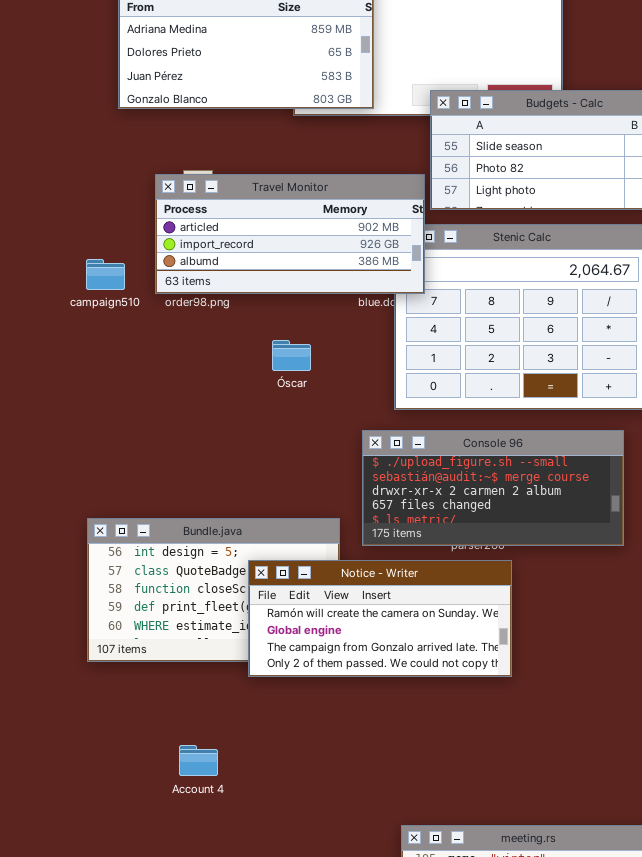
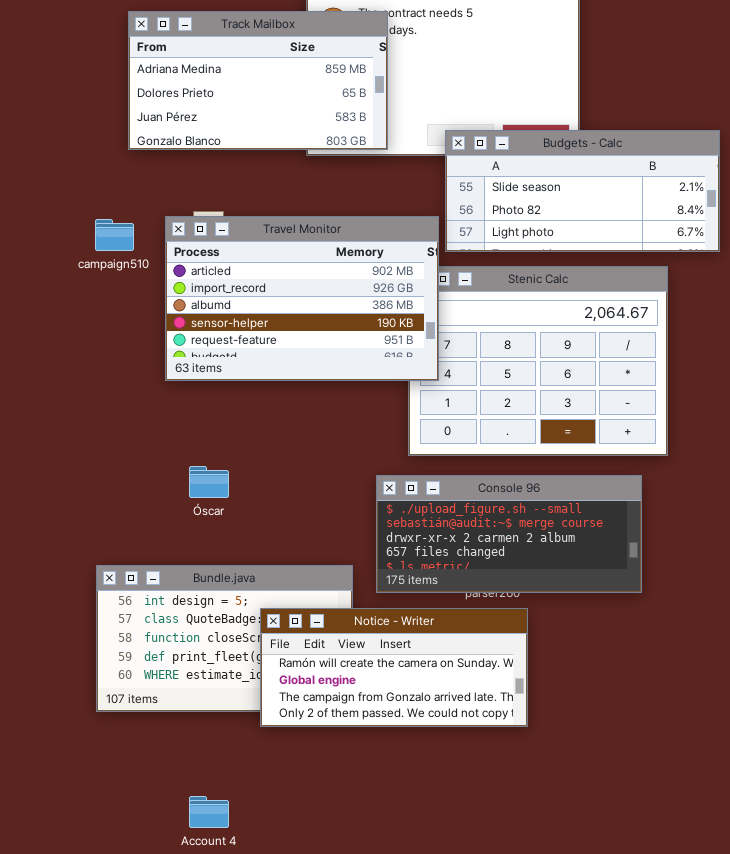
Travel Monitor: [155,174,425,294] -> [165,216,439,381], resized
campaign510: [86,259,125,290] -> [95,219,134,251], moved
Óscar: [272,340,311,371] -> [189,466,229,498], moved

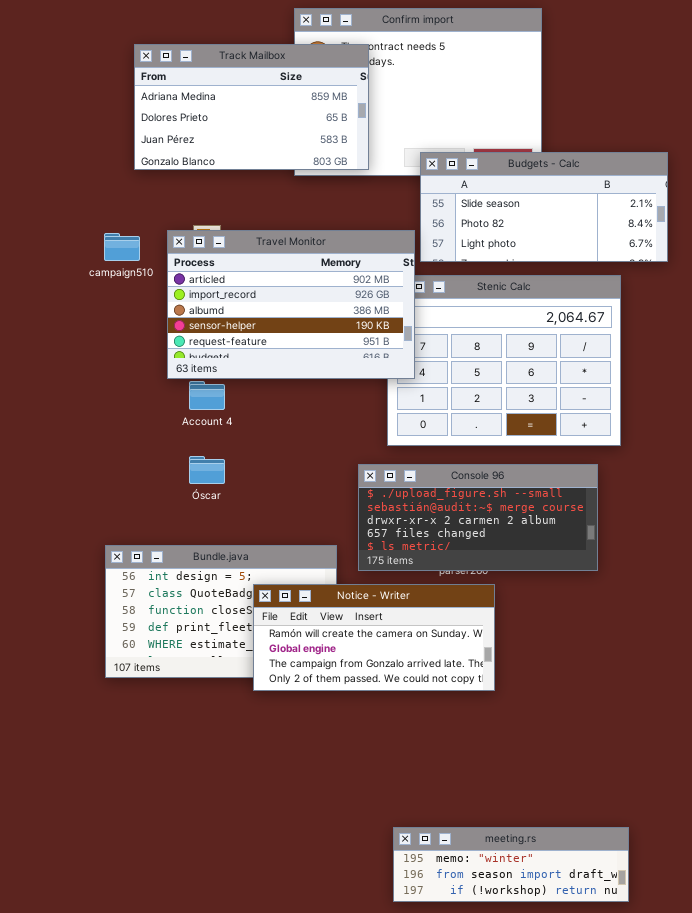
Account 4: [189,796,229,828] -> [189,381,225,410], moved

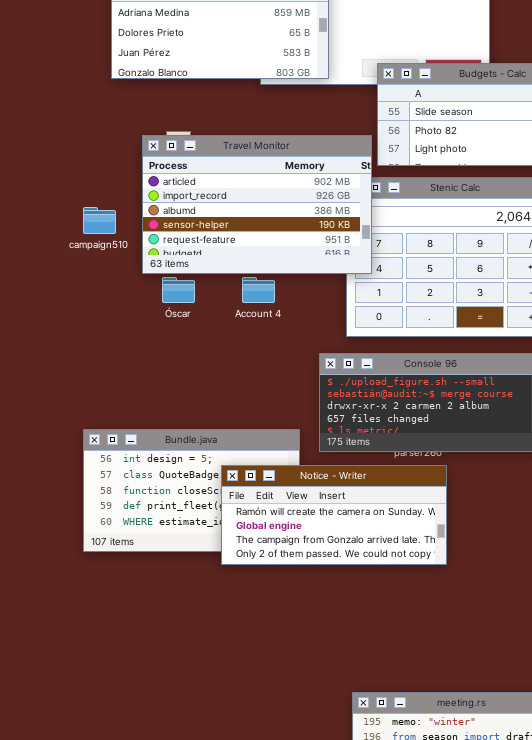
campaign510: [104,233,140,261] -> [83,207,116,234], moved
Account 4: [189,381,225,410] -> [242,277,275,303], moved
Óscar: [189,456,225,484] -> [162,277,195,303], moved

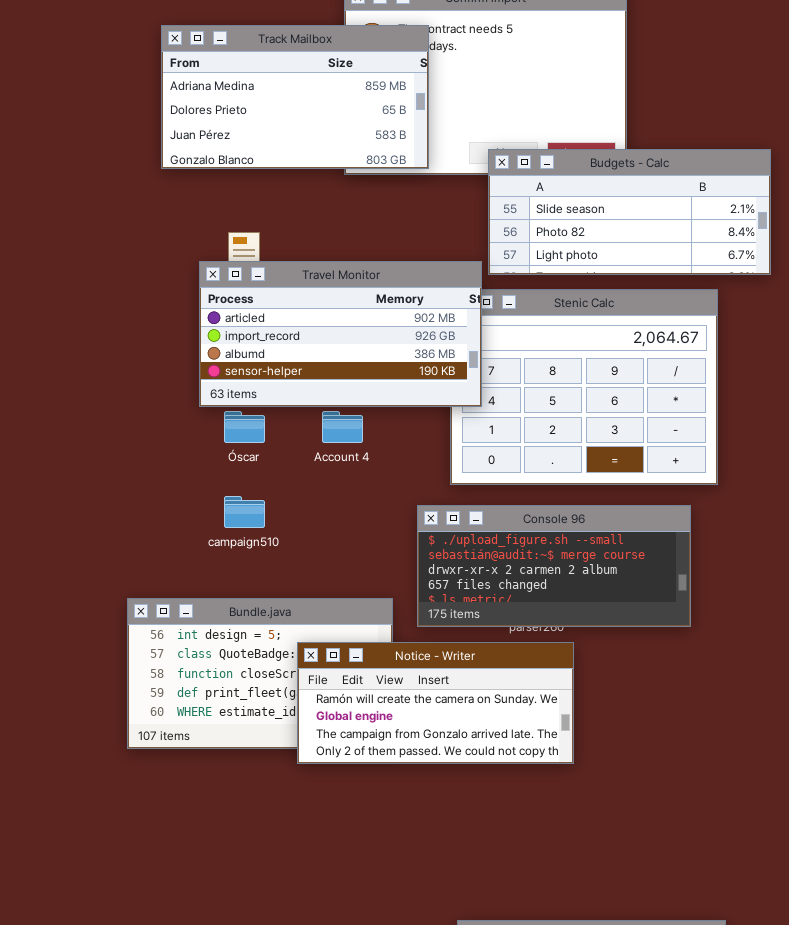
Travel Monitor: [142,135,372,274] -> [199,261,482,407], resized
campaign510: [83,207,116,234] -> [224,496,265,528], moved

